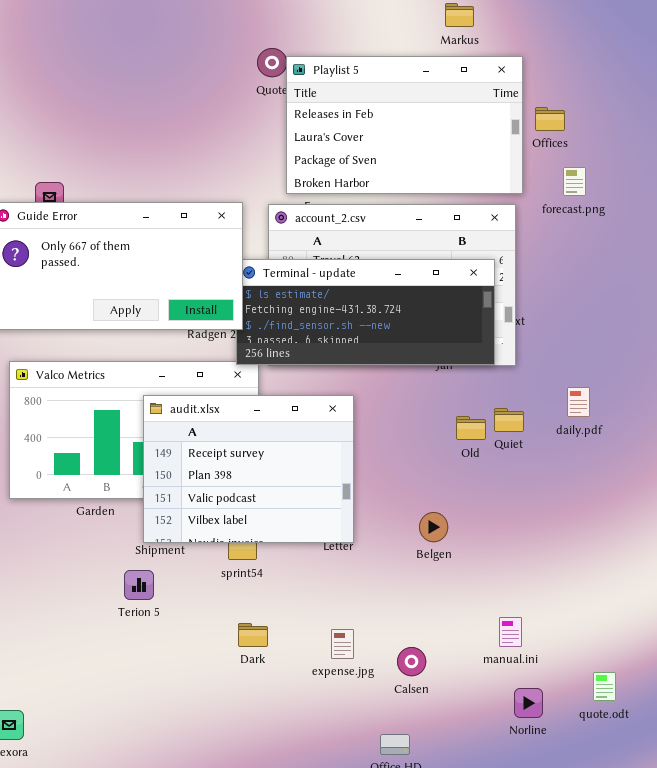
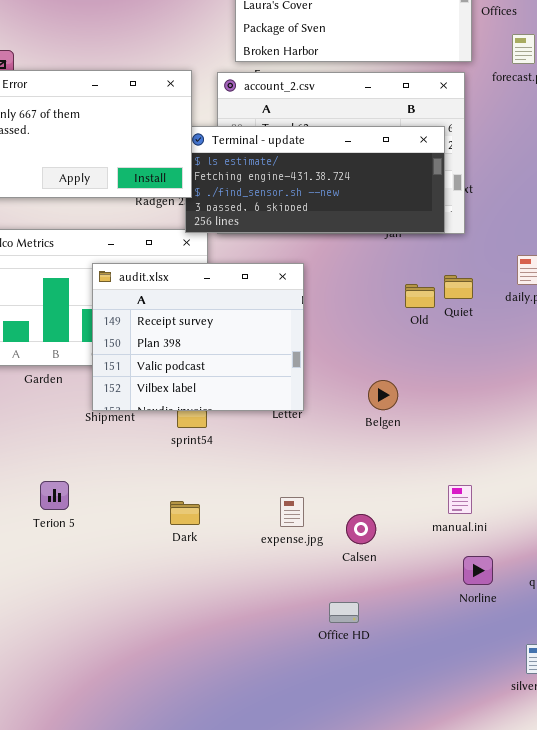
Terion 5: [124,570,154,600] -> [40,481,69,510], moved
Dark: [238,623,268,647] -> [170,501,200,525], moved

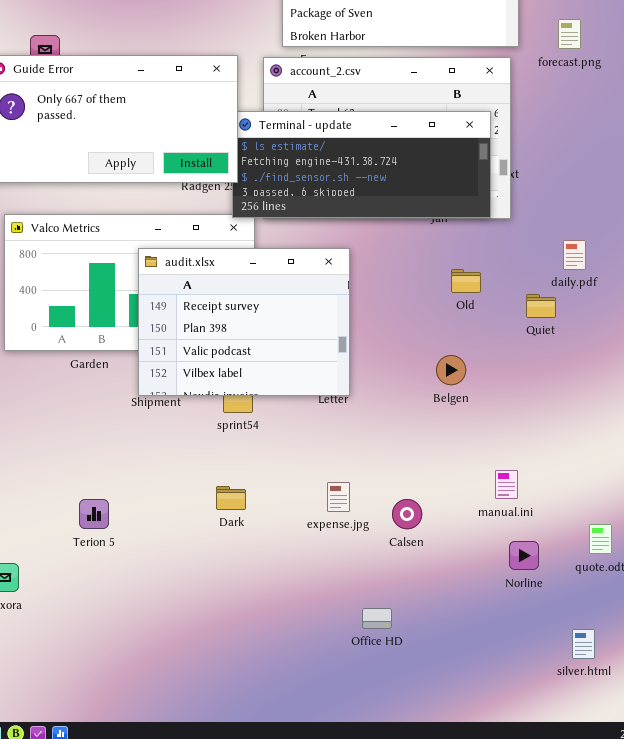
Quiet: [444,275,473,299] -> [526,294,556,318], moved
Belgen: [368,380,398,410] -> [436,355,466,385], moved
Terion 5: [40,481,69,510] -> [79,499,109,529], moved
Office HD: [329,602,359,623] -> [362,608,392,629], moved

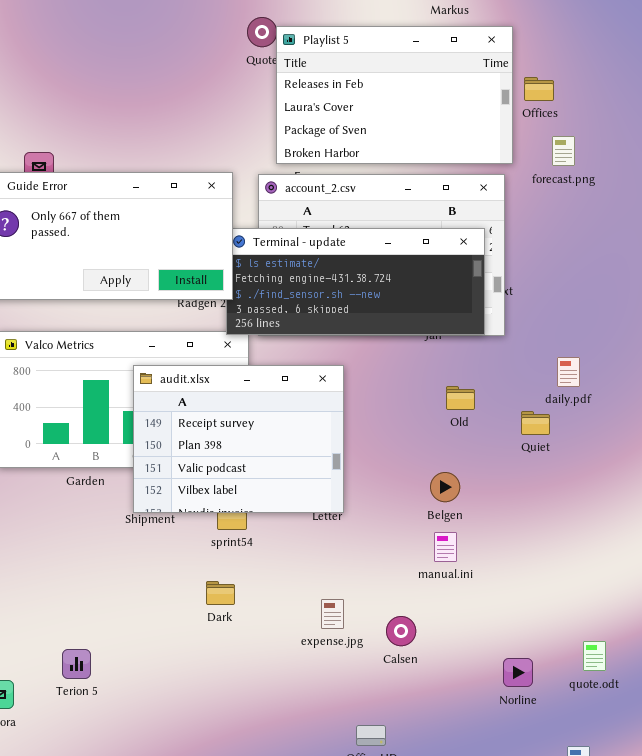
manual.ini: [495,470,518,499] -> [434,532,457,562], moved
Dark: [216,486,246,510] -> [206,581,235,605], moved
Terion 5: [79,499,109,529] -> [62,649,91,679], moved

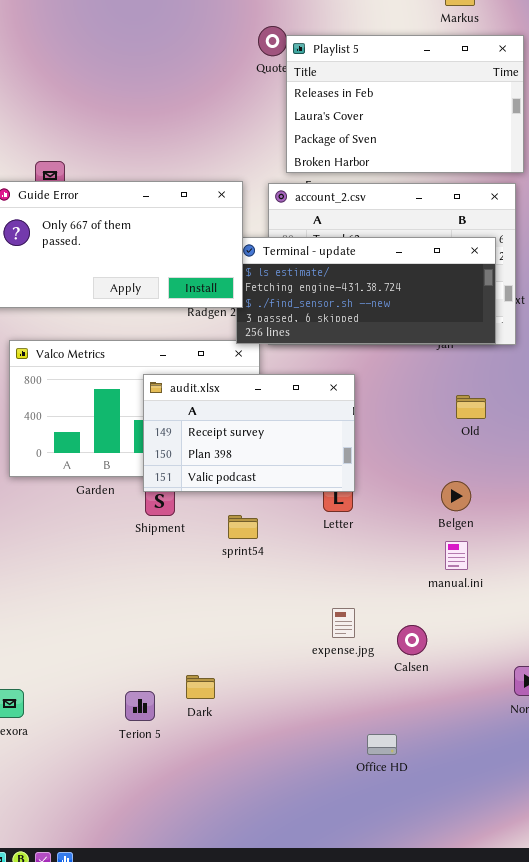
audit.xlsx: [133,365,344,513] -> [143,374,355,492], resized
Dark: [206,581,235,605] -> [186,675,215,699], moved
Terion 5: [62,649,91,679] -> [125,691,155,721], moved

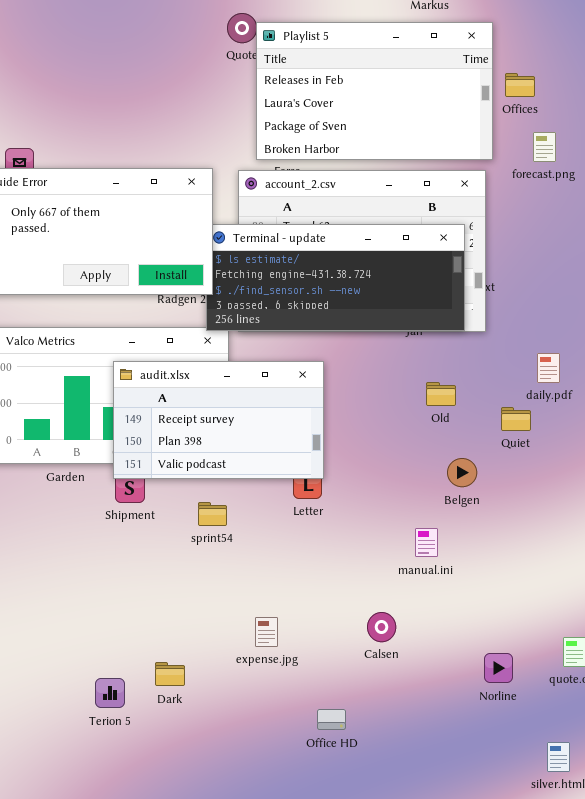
Belgen: [441,481,471,511] -> [447,458,477,487], moved
expense.jpg: [332,608,355,638] -> [255,617,278,647], moved
Office HD: [367,734,397,755] -> [317,709,346,730], moved

